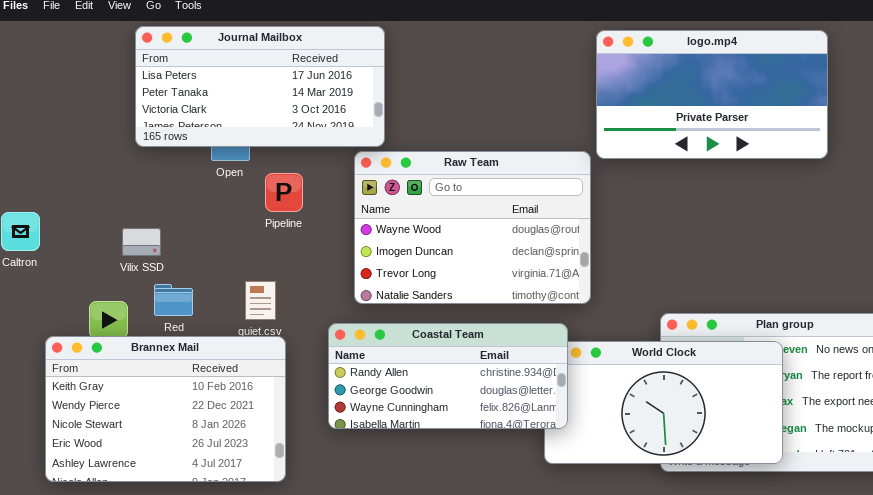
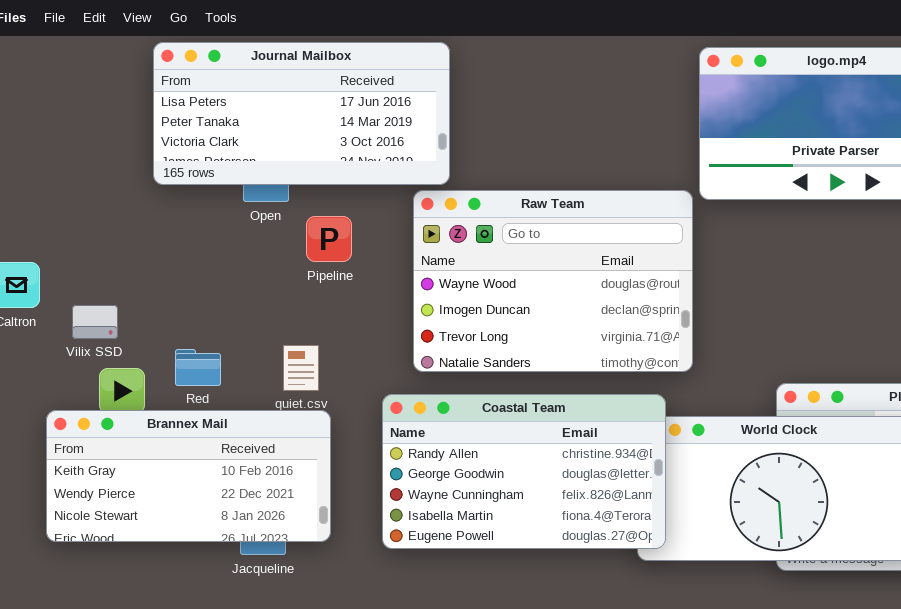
Vilix SSD: [122,228,161,256] -> [72,305,118,339], moved
Coastal Team: [328,323,568,429] -> [382,394,666,549], resized
Brannex Mail: [45,336,286,482] -> [46,410,331,542], resized

